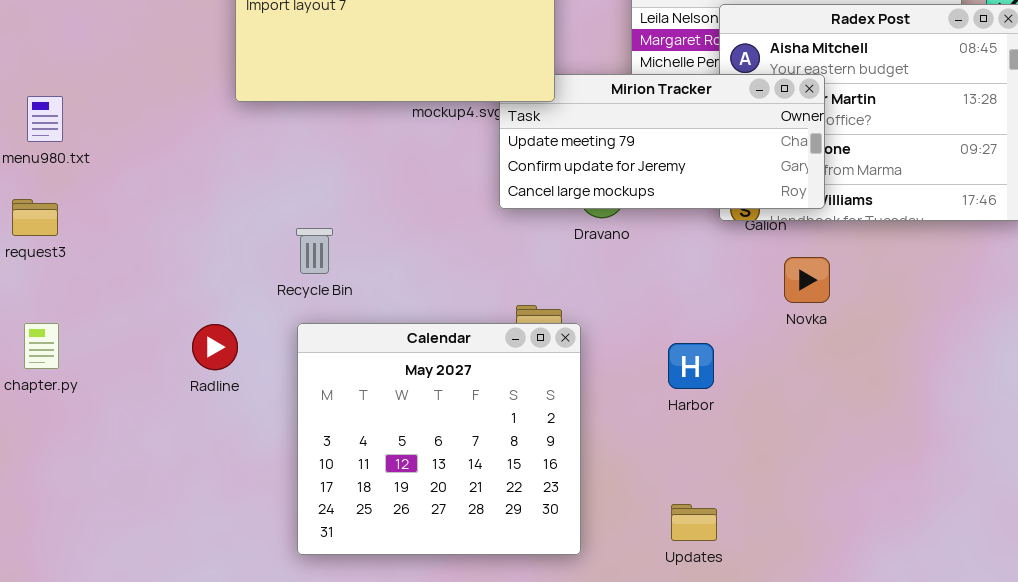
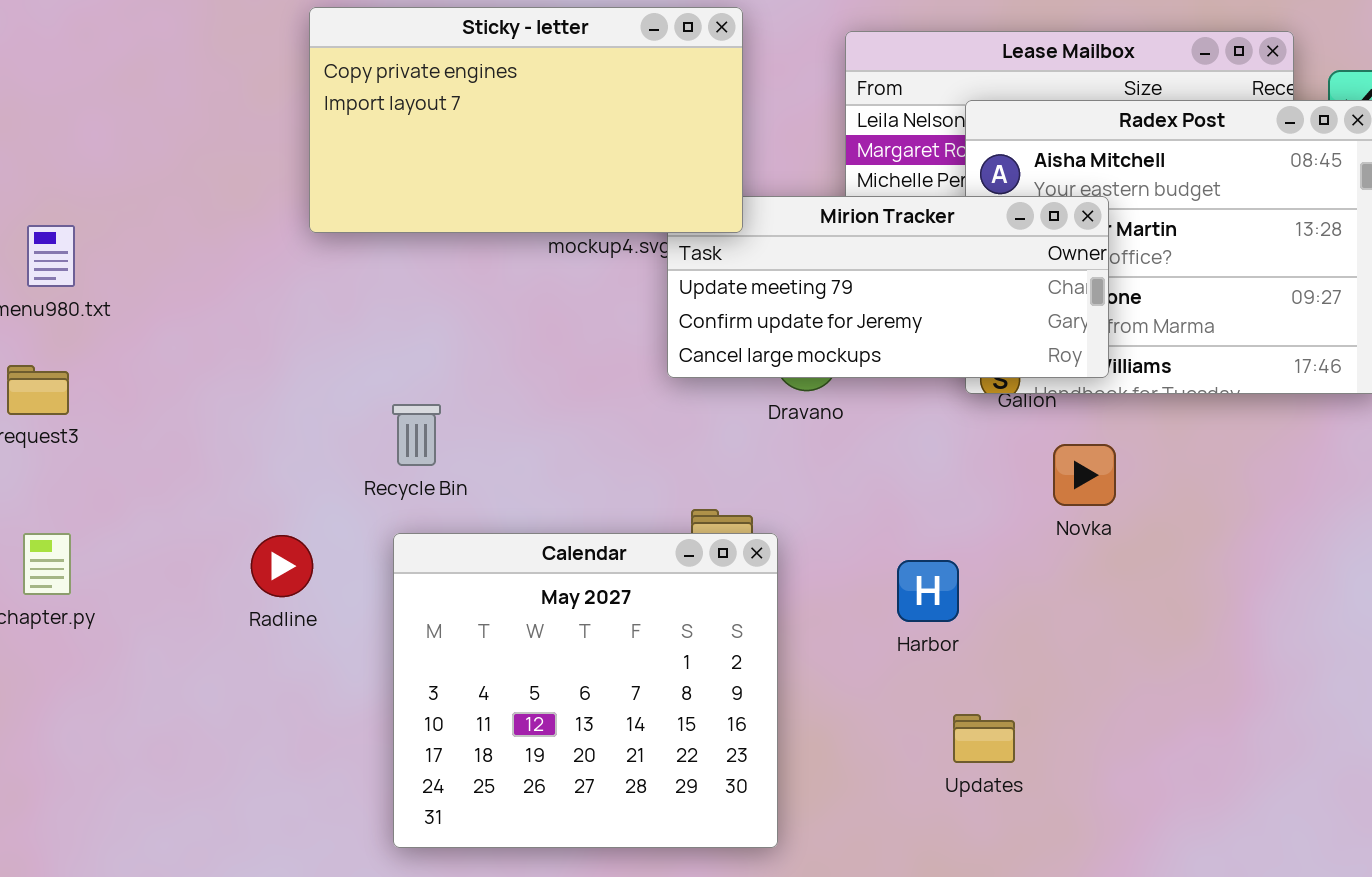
Updates: [671,504,717,541] -> [953,714,1015,763], moved

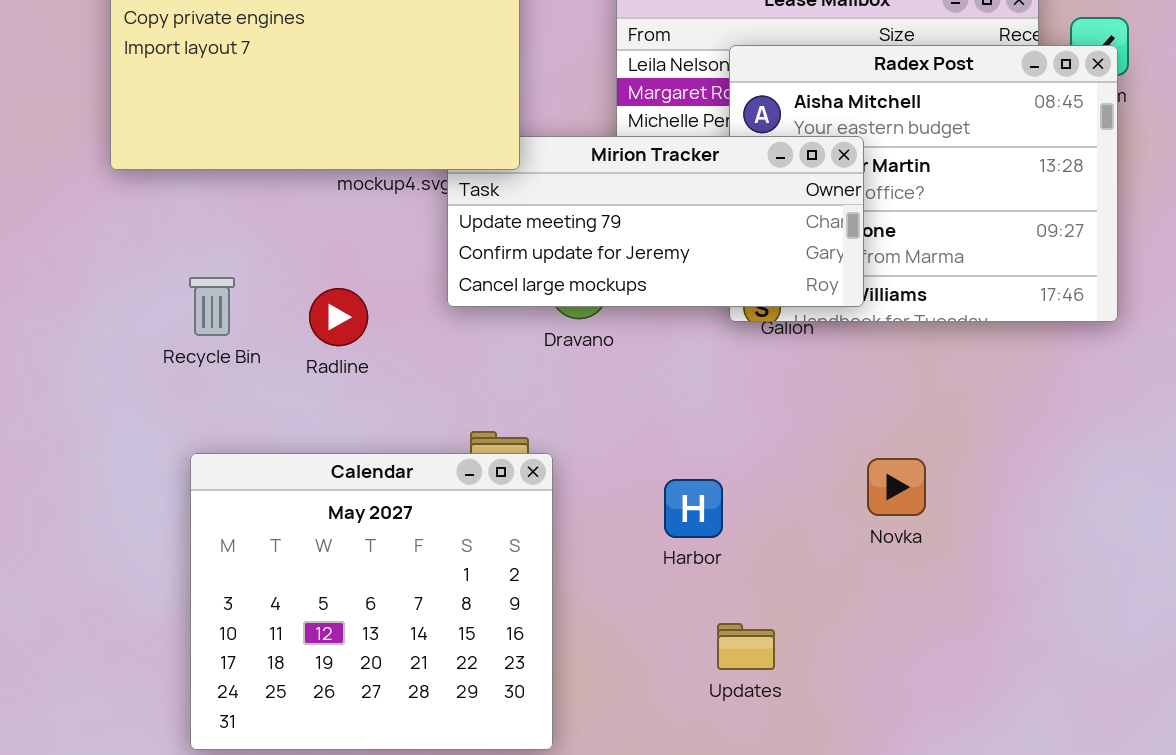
Recycle Bin: [392,404,441,466] -> [189,277,235,336], moved
Novka: [1053,444,1116,506] -> [867,458,926,516], moved
Radline: [251,535,313,597] -> [309,288,368,346], moved

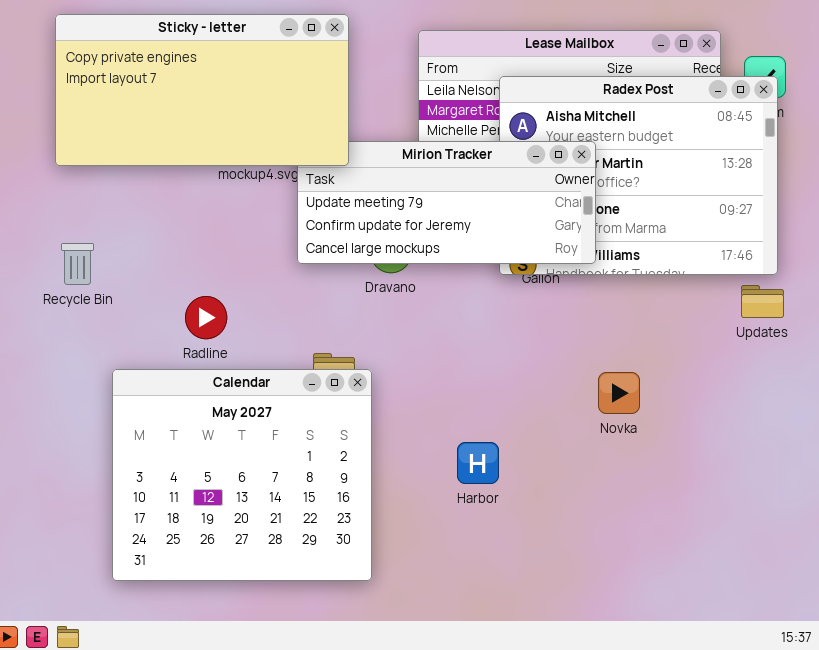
Recycle Bin: [189,277,235,336] -> [61,243,94,285], moved
Radline: [309,288,368,346] -> [185,296,227,339], moved
Harbor: [664,479,723,538] -> [457,442,499,484], moved
Updates: [717,623,775,670] -> [741,285,784,318], moved

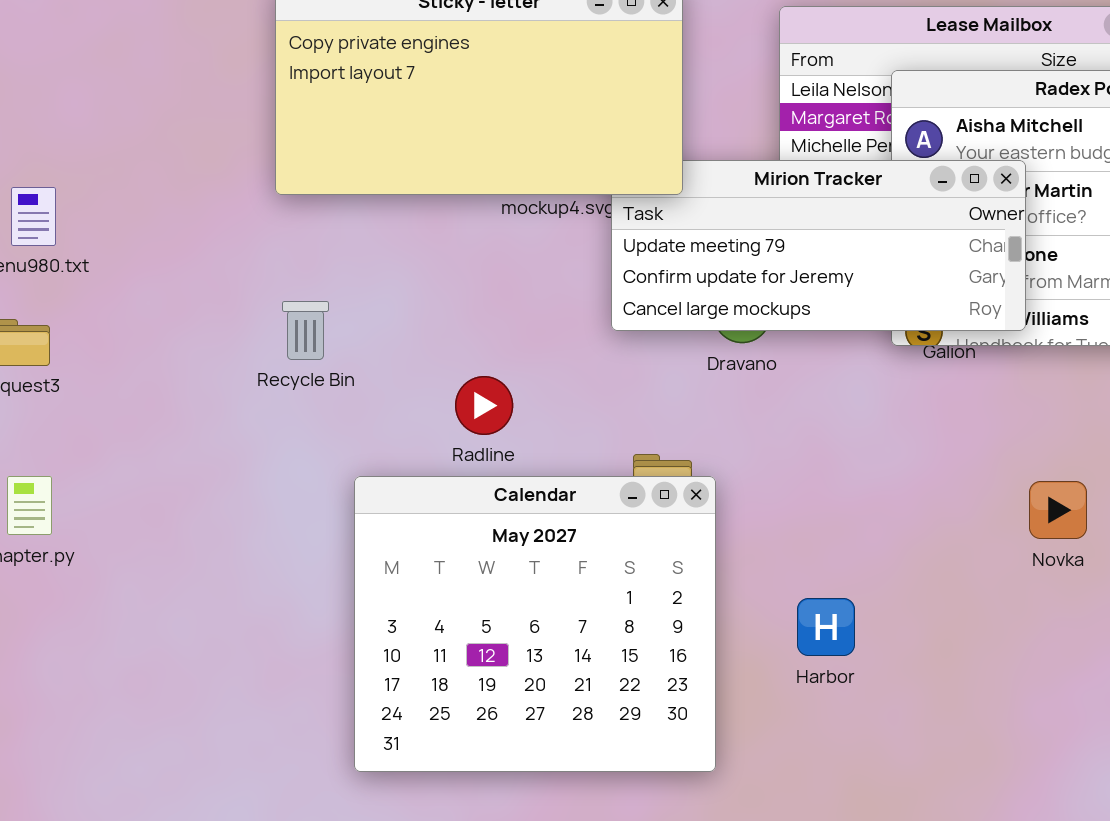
Harbor: [457,442,499,484] -> [797,598,855,656], moved

